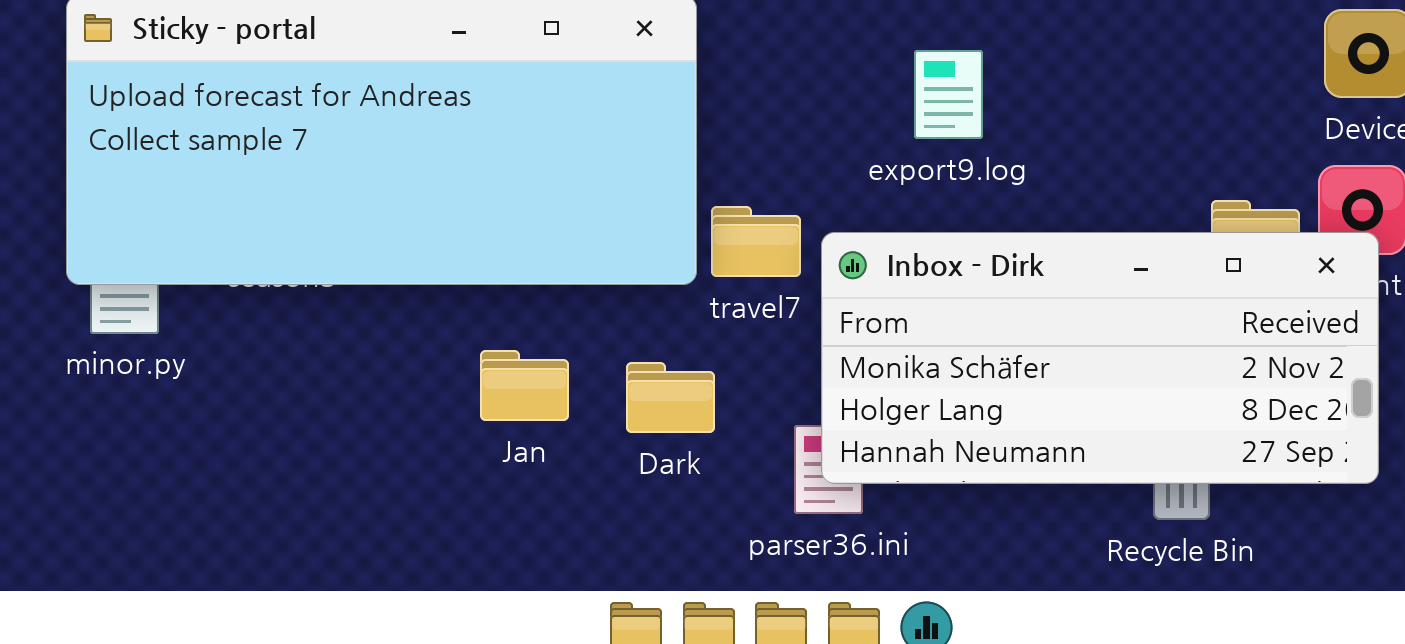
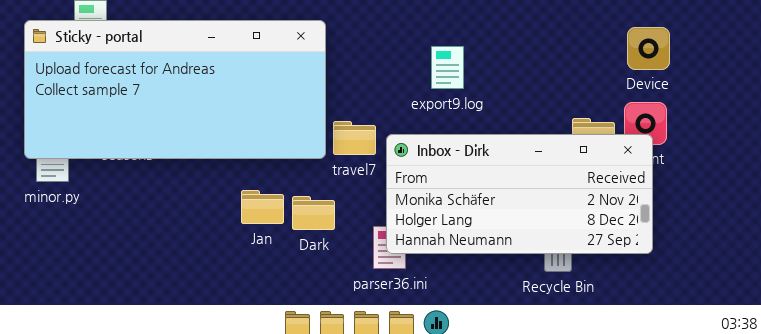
Jan: [480,350,569,421] -> [241,190,284,224], moved

